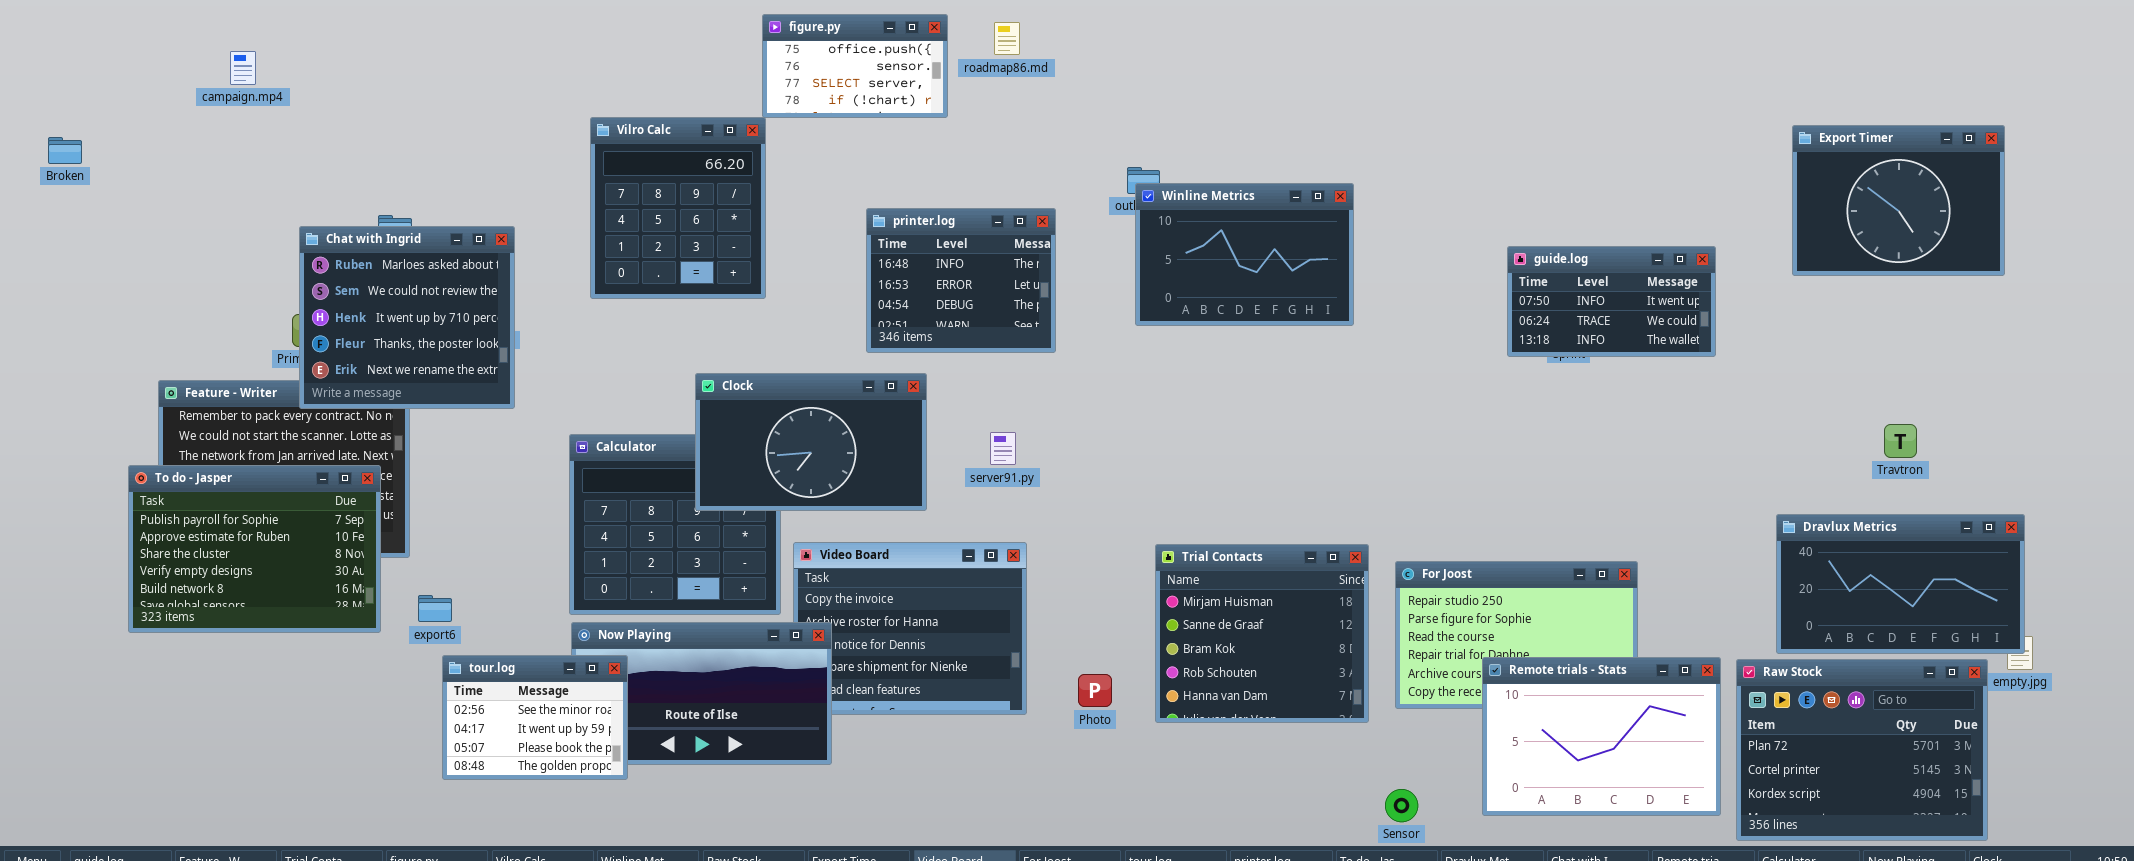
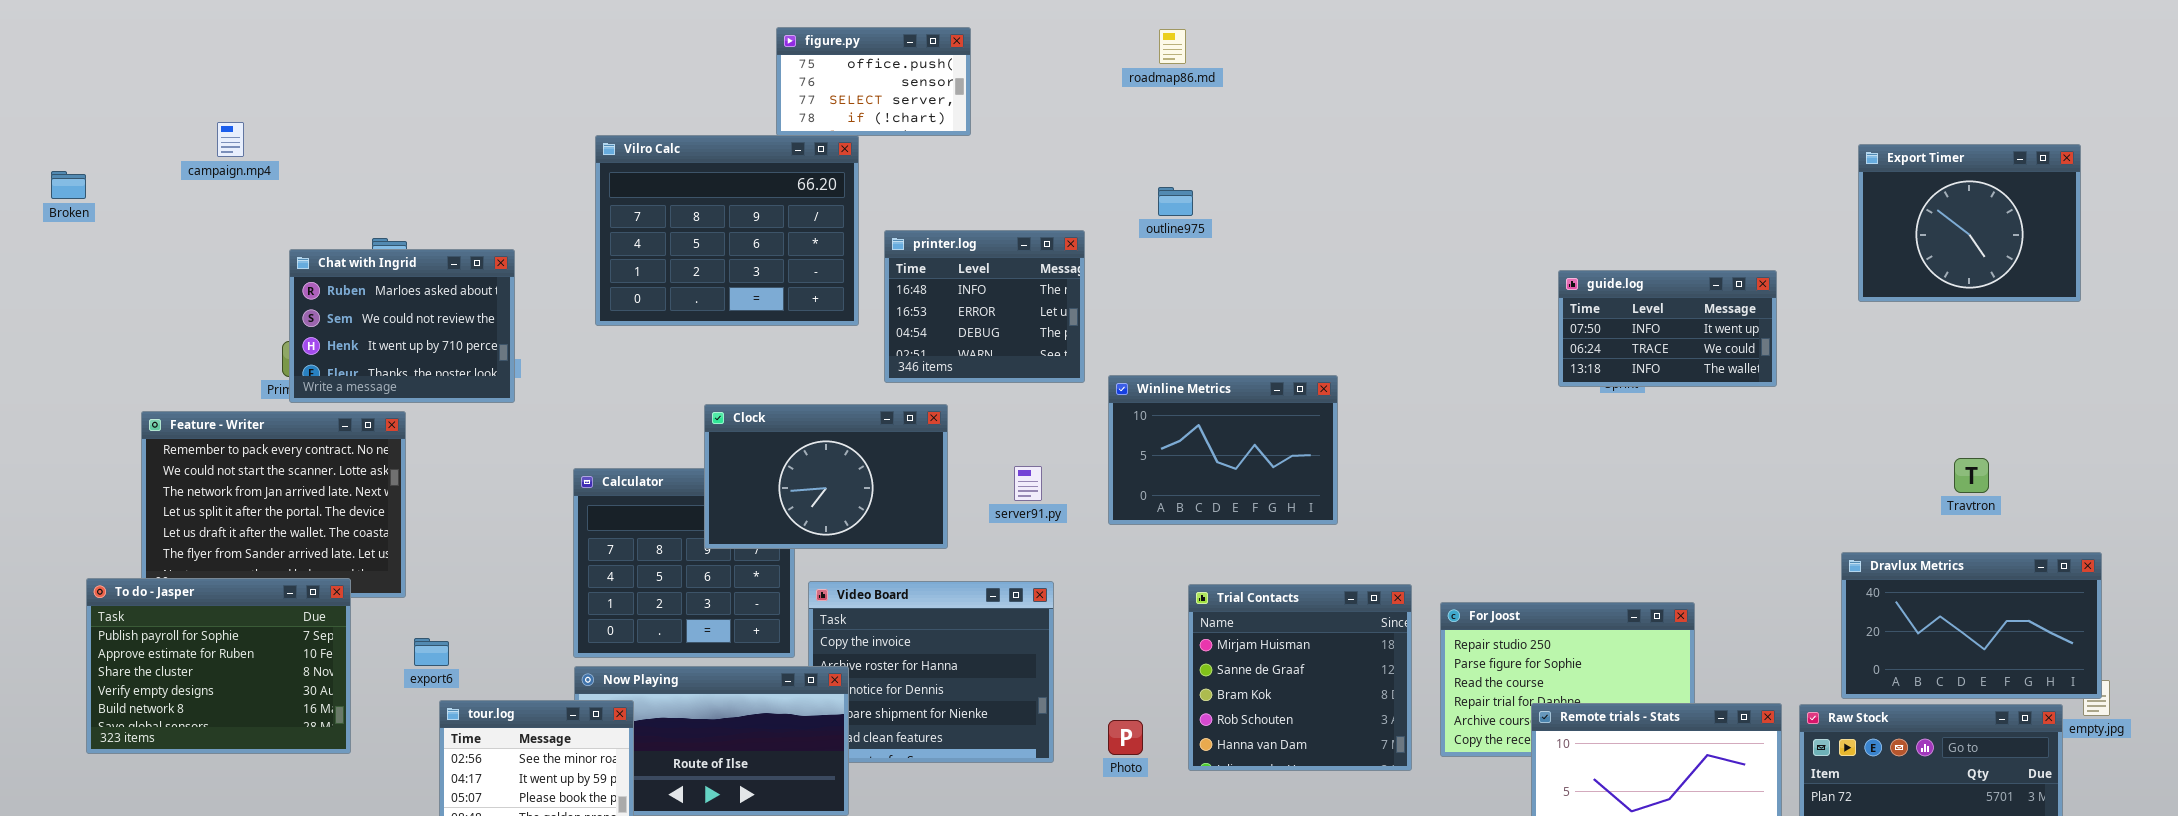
roadmap86.md: [994,22,1020,55] -> [1159,29,1186,64], moved
campaign.mp4: [230,51,256,85] -> [217,122,244,157], moved
Vilro Calc: [590,117,766,299] -> [595,135,859,326], resized
Broken: [48,137,82,164] -> [51,171,86,199], moved
Winline Metrics: [1135,183,1354,326] -> [1108,375,1338,525], moved
Chat with Ingrid: [299,226,515,409] -> [289,249,515,403], resized
To do - Jasper: [128,465,381,633] -> [86,578,351,754], moved

